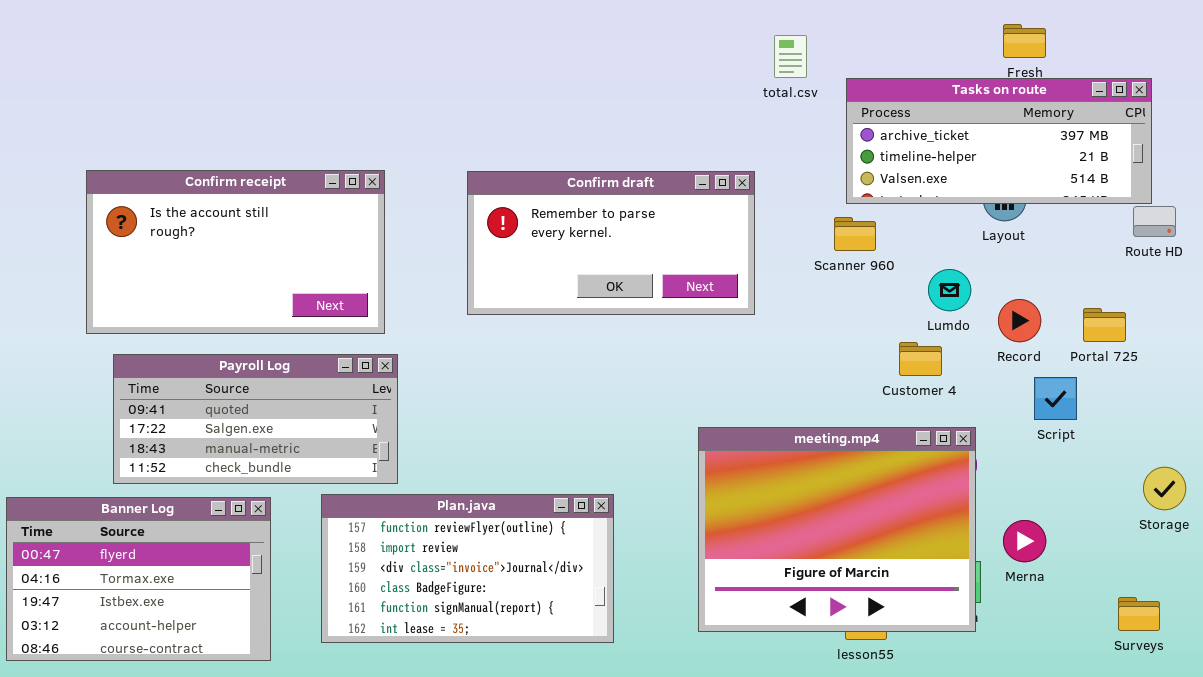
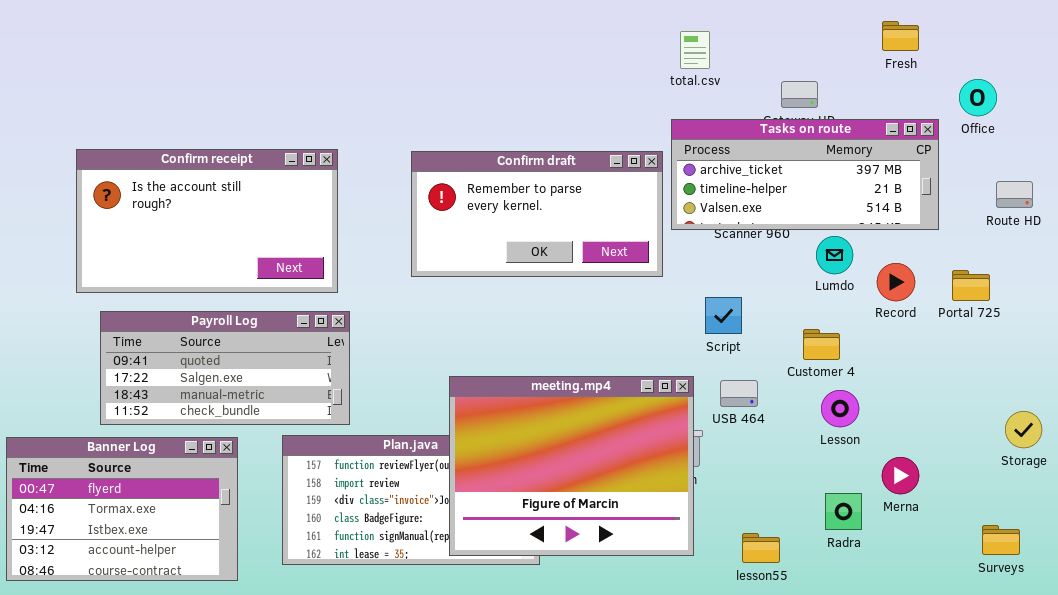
Tasks on route: [846,78,1152,204] -> [671,119,939,230], moved
Customer 4: [899,342,942,376] -> [803,329,840,360], moved
Script: [1034,377,1077,420] -> [705,297,742,334], moved
meeting.mp4: [698,427,976,632] -> [449,376,694,556], moved

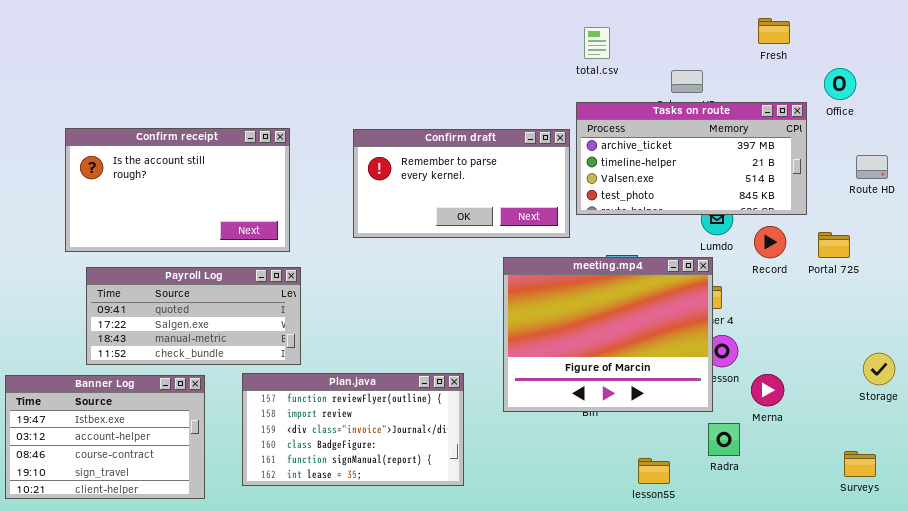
Tasks on route: [671,119,939,230] -> [576,102,807,215], resized
meeting.mp4: [449,376,694,556] -> [503,257,713,412], moved
Banner Log: [6,437,238,581] -> [5,375,205,499], scrolled down 2 rows
Merna: [882,457,919,494] -> [751,374,784,406], moved

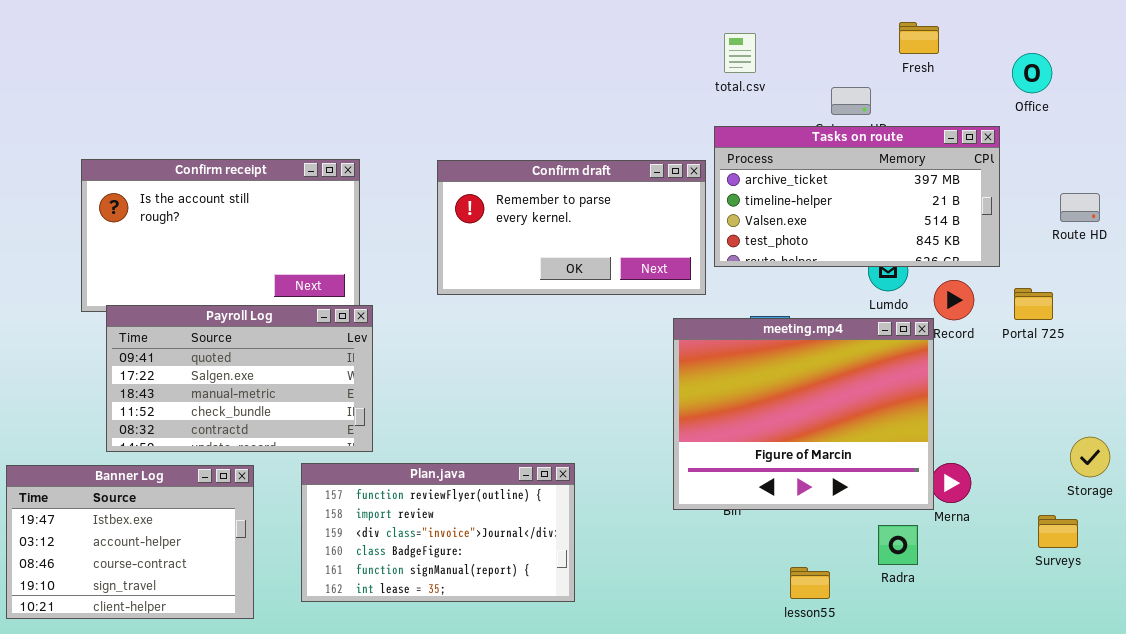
Fresh: [758,18,790,44] -> [899,22,939,54], moved
Office: [824,68,856,100] -> [1012,53,1052,93], moved
meeting.mp4: [503,257,713,412] -> [673,318,934,510], moved
Payroll Log: [86,267,301,365] -> [106,305,373,452], resized
Surveys: [844,451,876,477] -> [1038,515,1078,548], moved

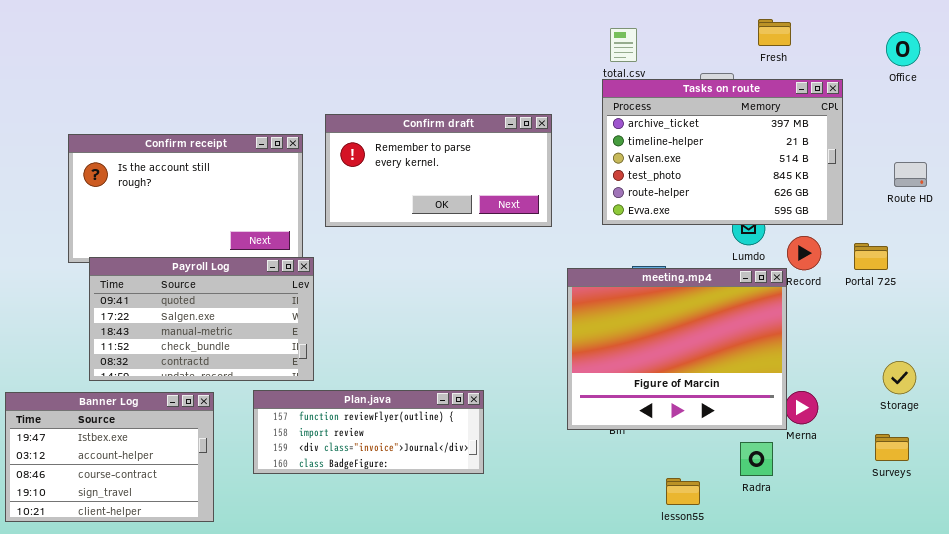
Office: [1012,53,1052,93] -> [886,32,920,66], moved
Tasks on route: [714,126,1000,267] -> [602,79,843,225], resized
Confirm draft: [437,160,706,295] -> [325,114,552,227], moved
Storage: [1070,437,1110,477] -> [883,361,916,394], moved
Plan.java: [301,463,575,602] -> [253,390,484,474], resized

